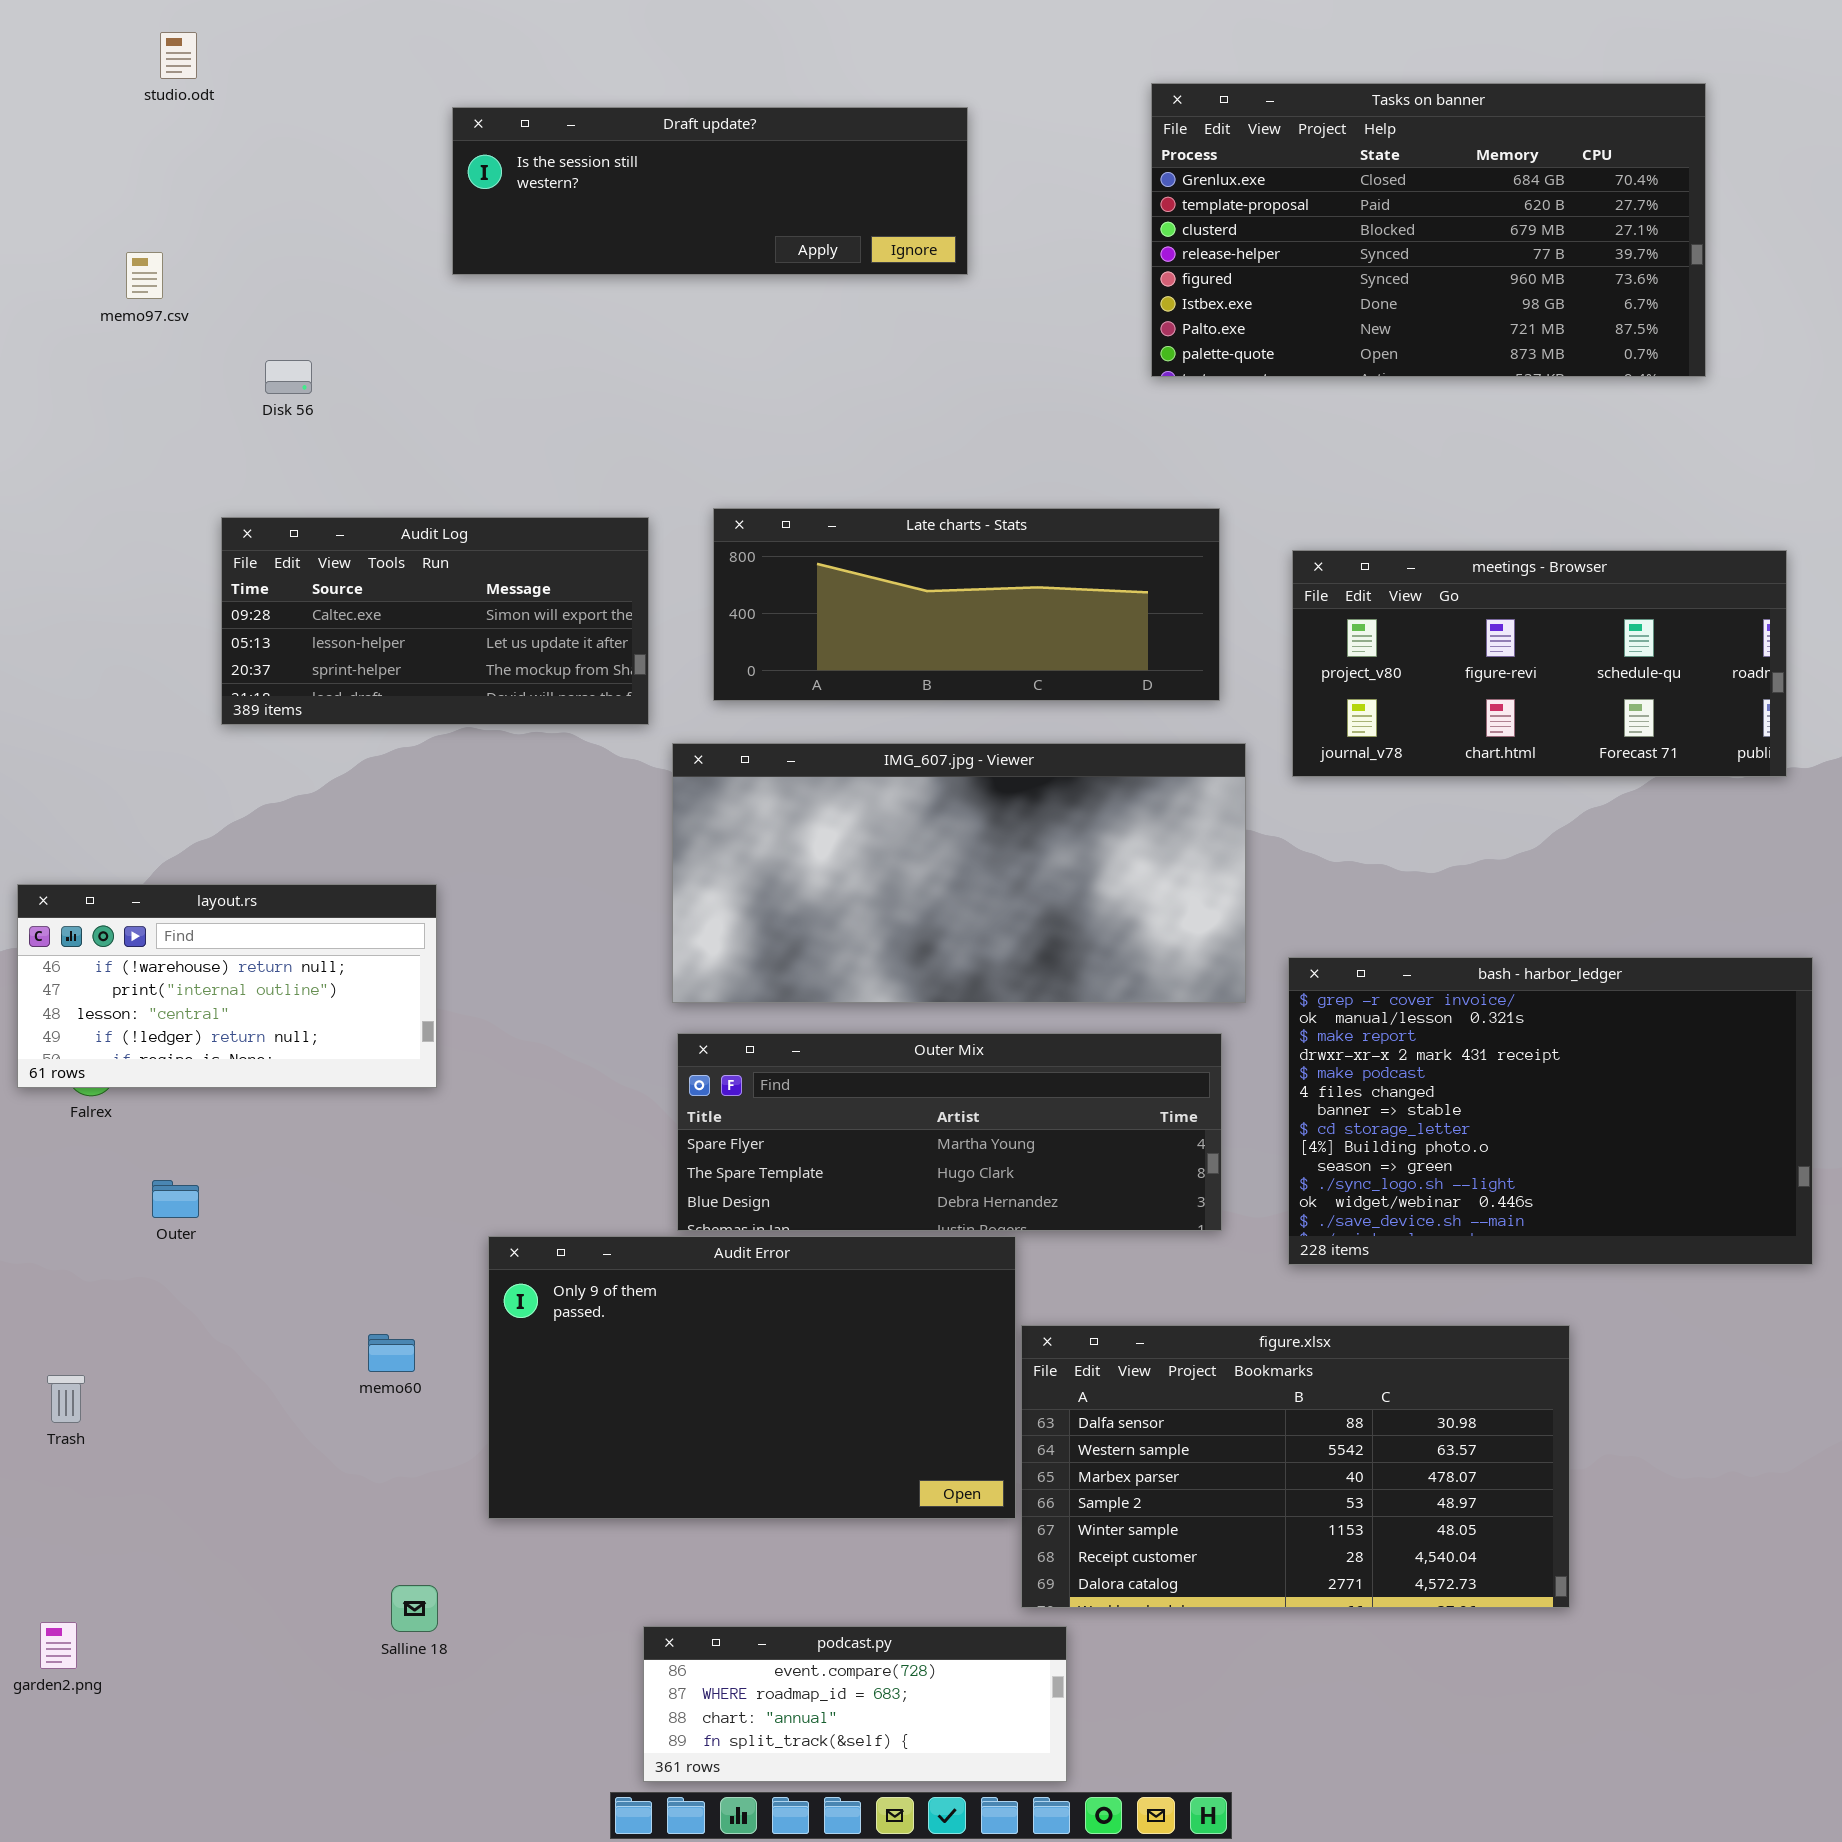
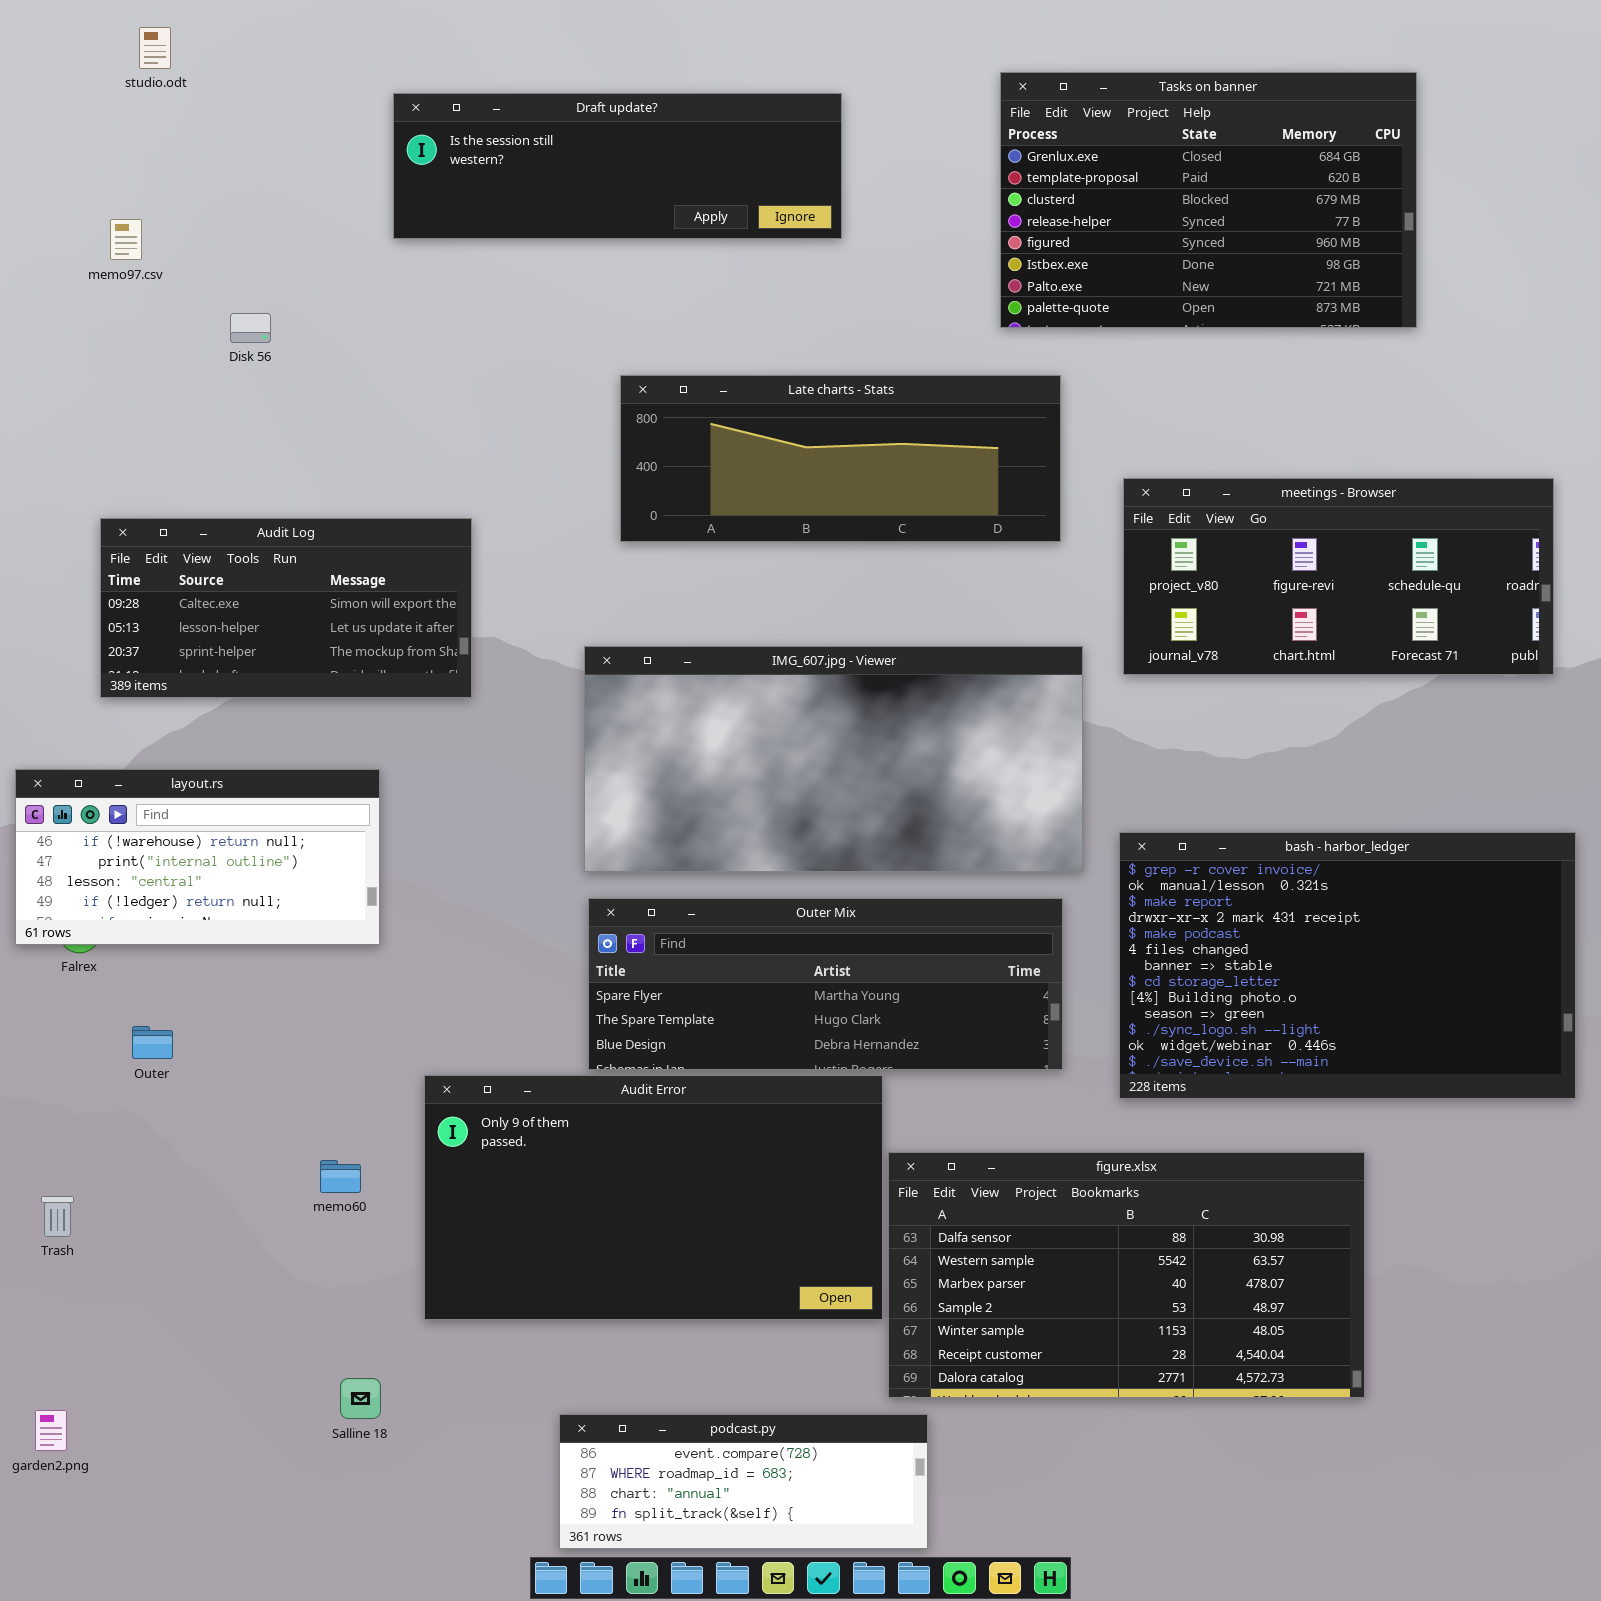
Tasks on banner: [1151,83,1706,377] -> [1000,72,1417,328], resized
Late charts - Stats: [713,508,1220,701] -> [620,375,1061,542], moved
Audit Log: [221,517,649,725] -> [100,518,472,698], moved

